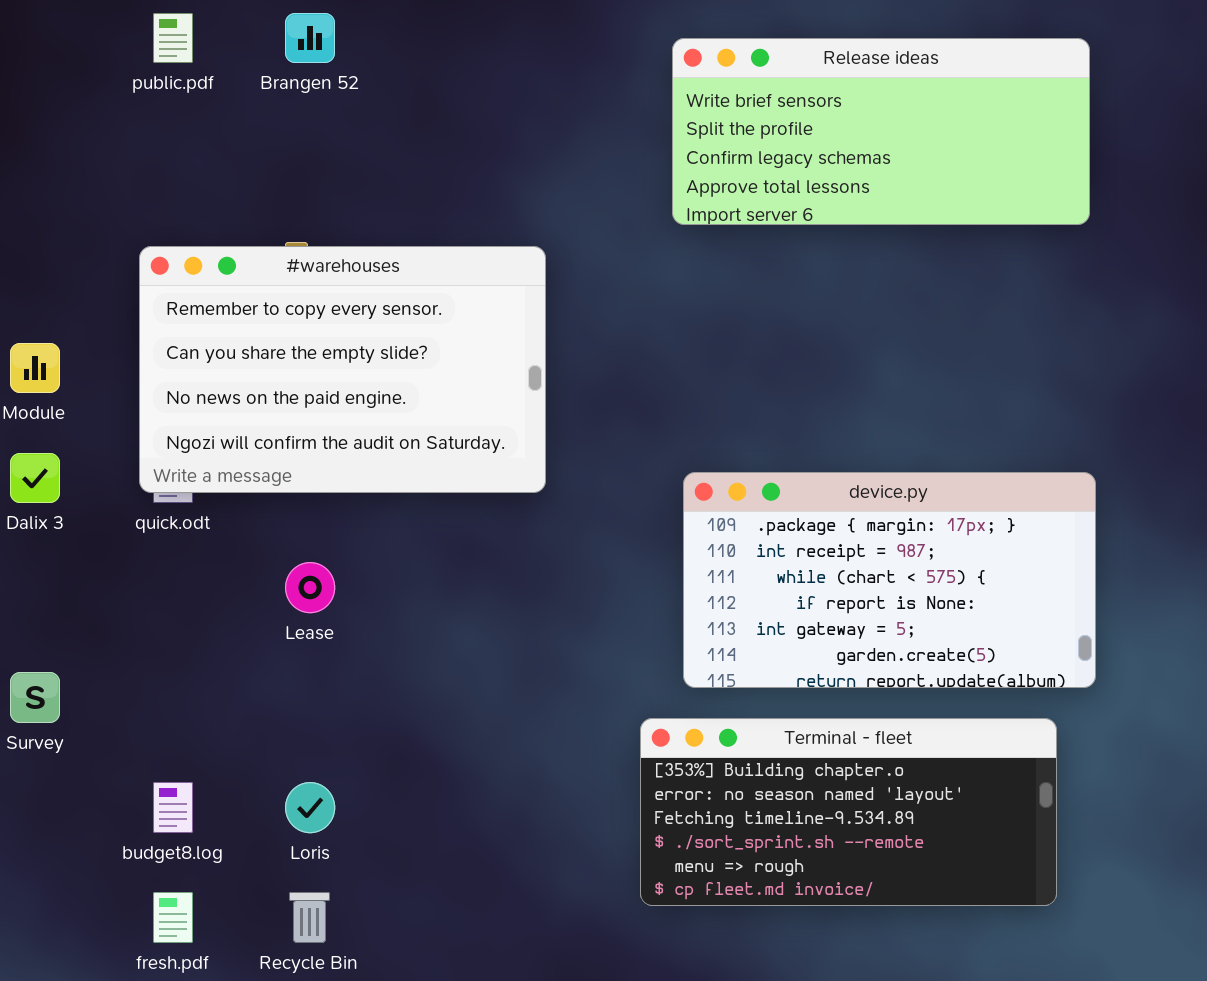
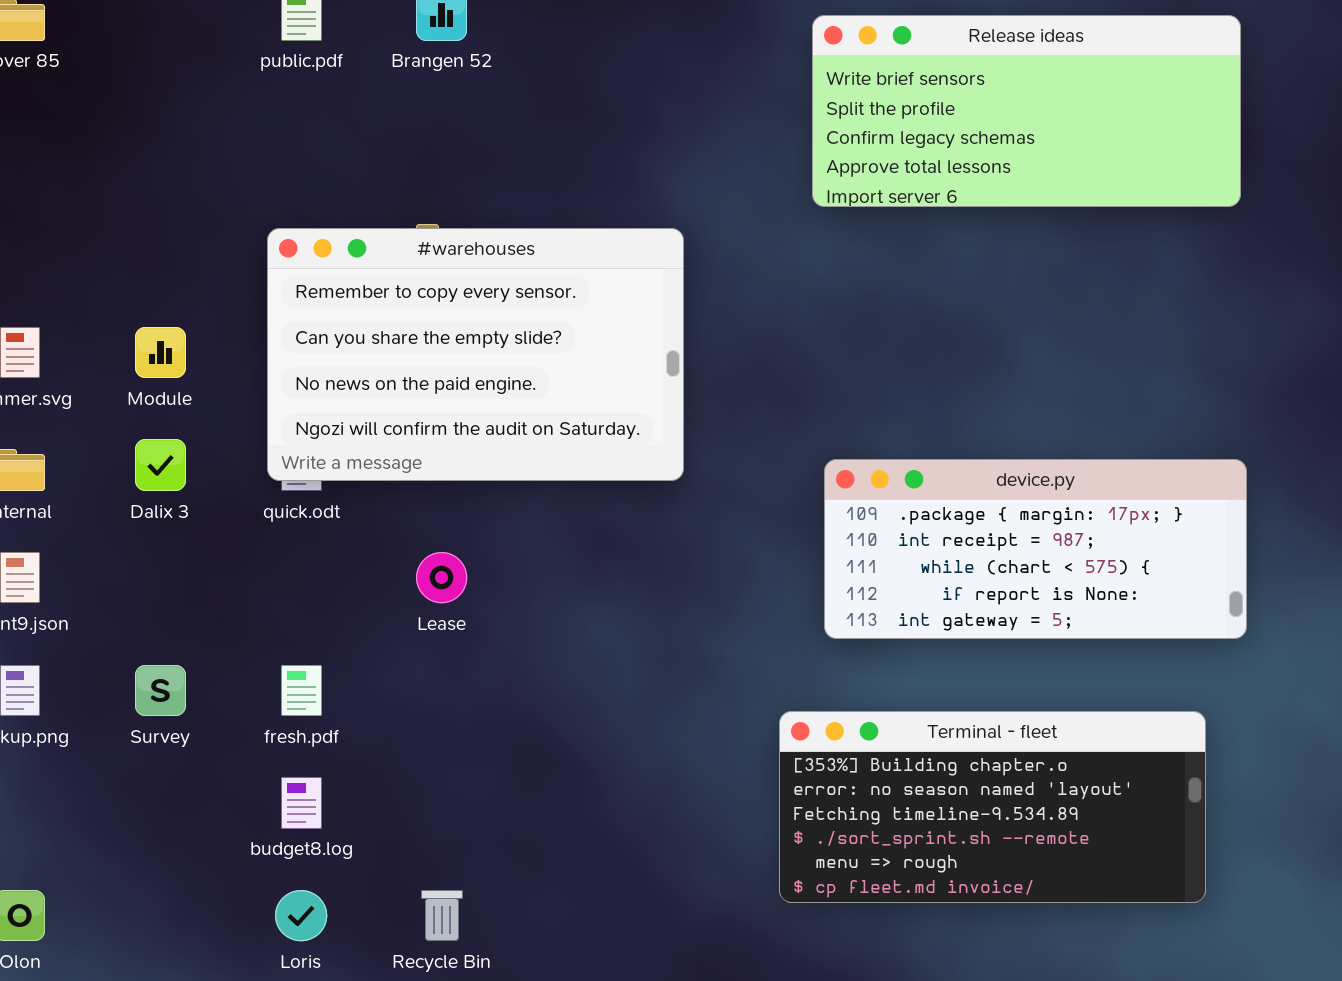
device.py: [683,472,1096,688] -> [824,459,1247,639], resized
Loris: [285,782,335,833] -> [275,890,327,941], moved
fresh.pdf: [153,892,193,943] -> [281,665,322,716], moved

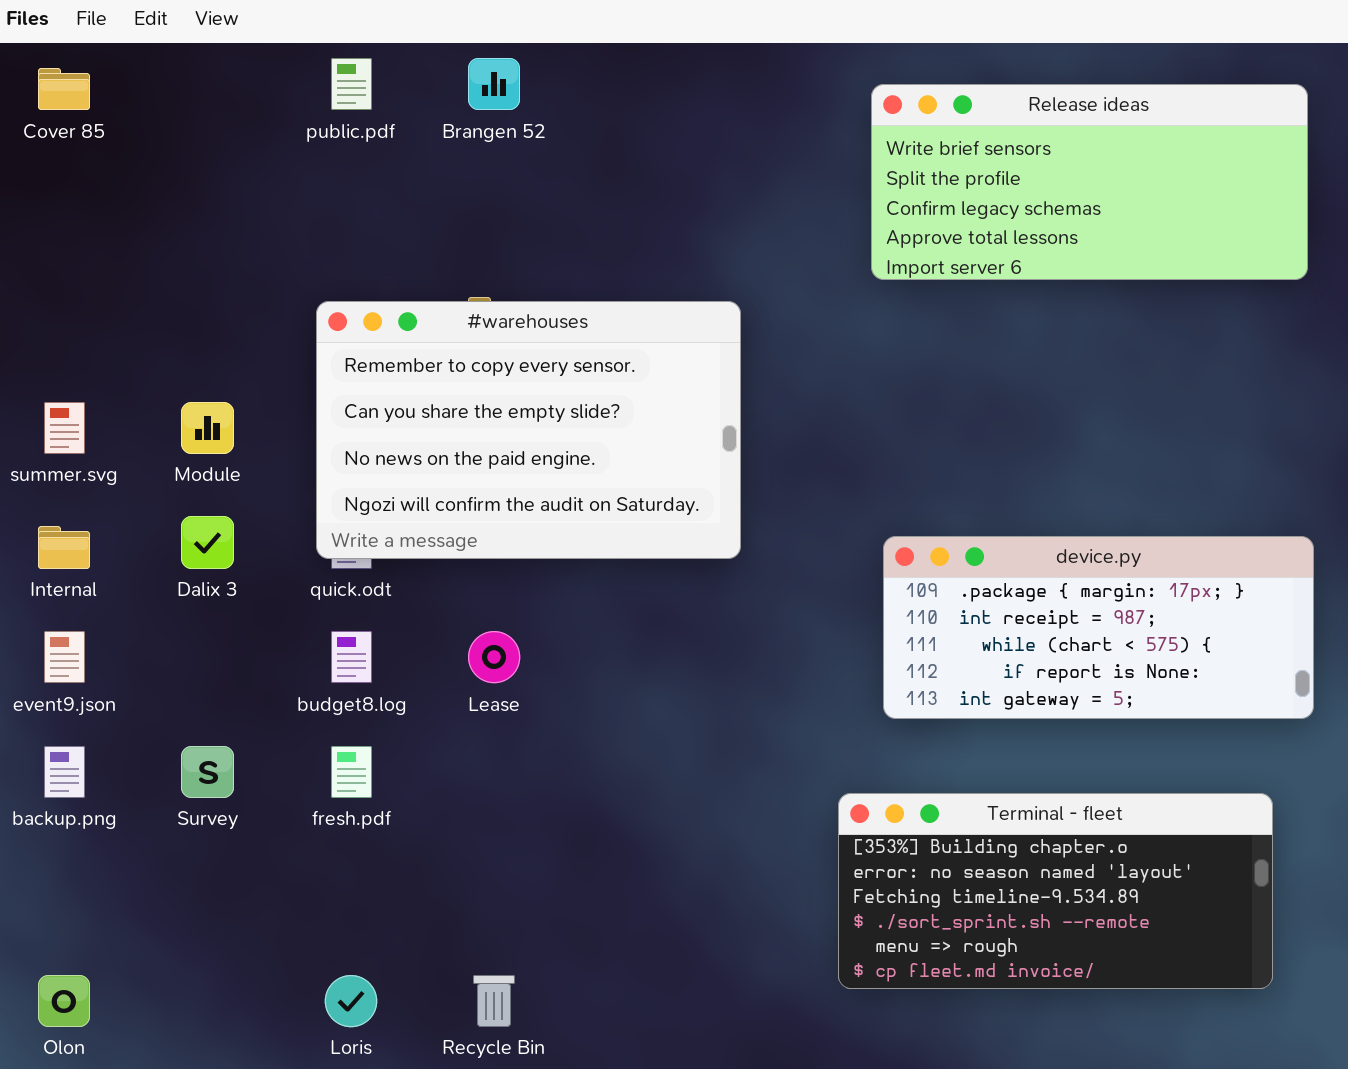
budget8.log: [281,777,322,829] -> [331,631,372,683], moved

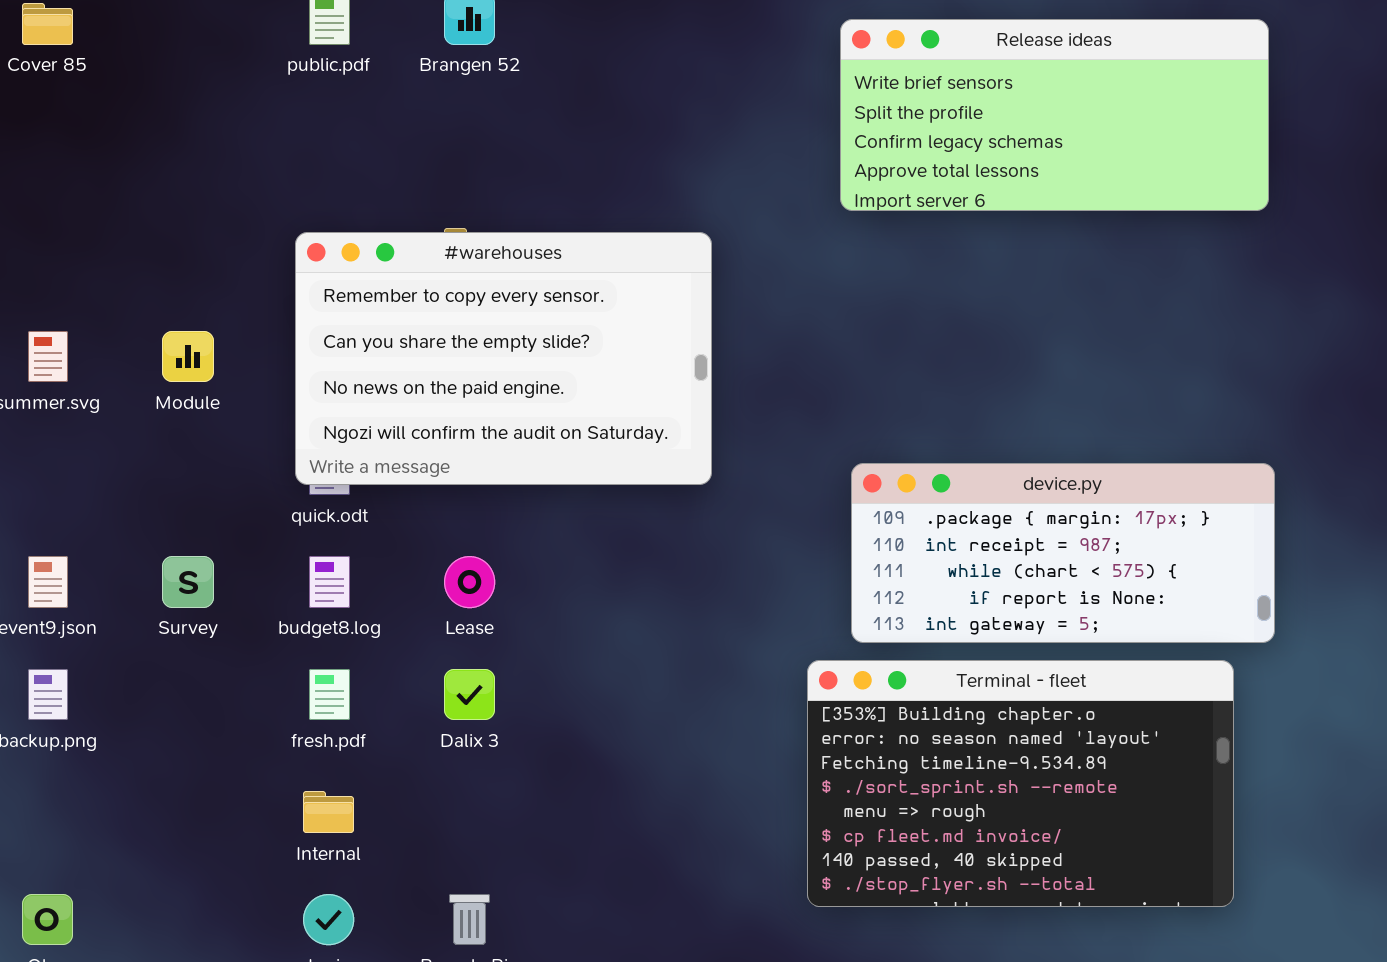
Dalix 3: [181,516,234,569] -> [444,669,495,720], moved
Internal: [38,526,90,569] -> [303,791,354,833], moved
Survey: [181,746,234,798] -> [162,556,214,608], moved
Terminal - fleet: [838,793,1273,989] -> [807,660,1234,907], resized

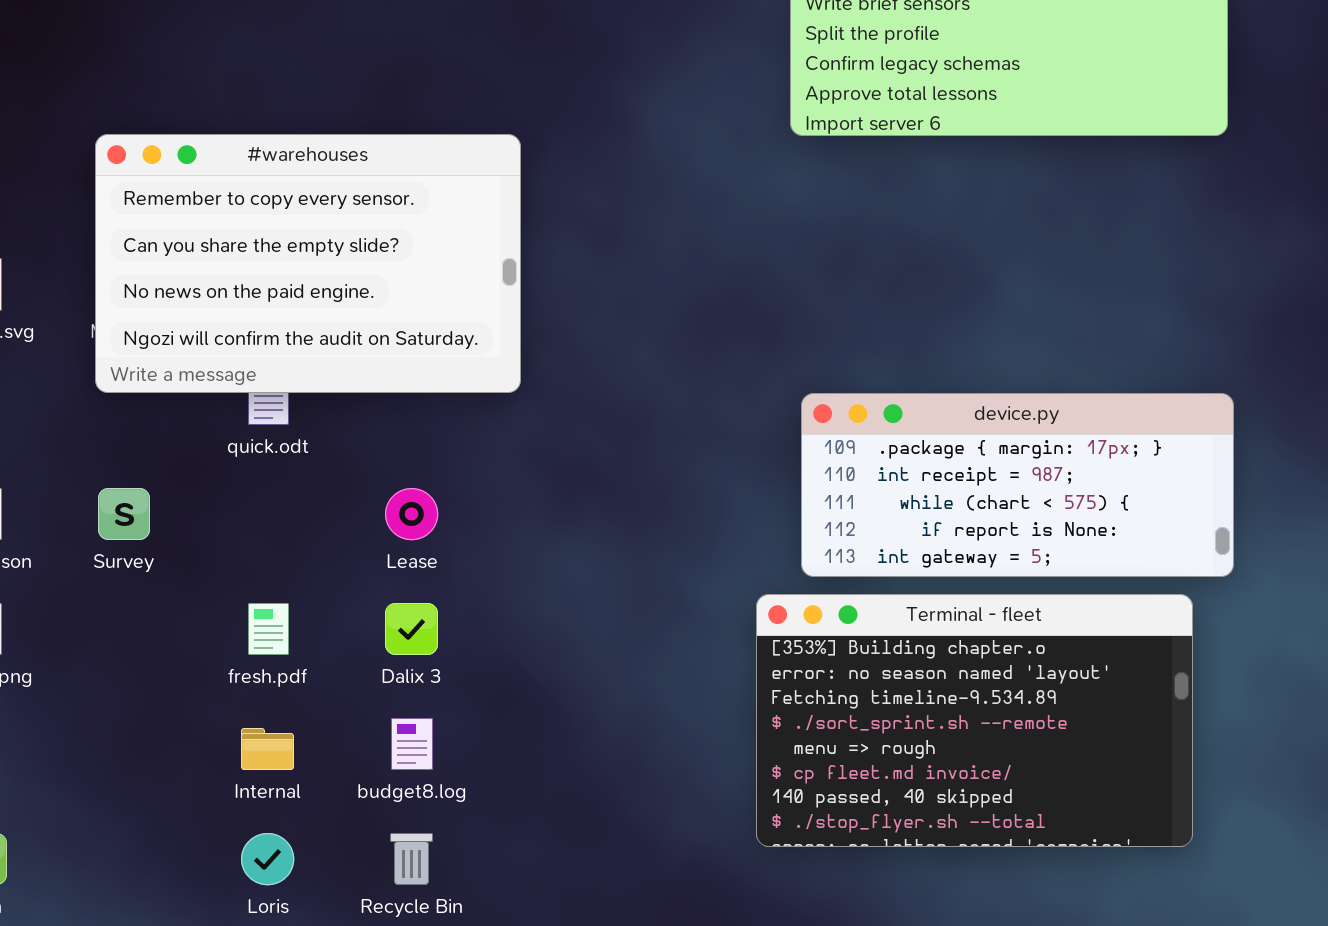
#warehouses: [295,232,712,485] -> [95,134,521,393], moved
budget8.log: [309,556,350,608] -> [391,718,433,770], moved

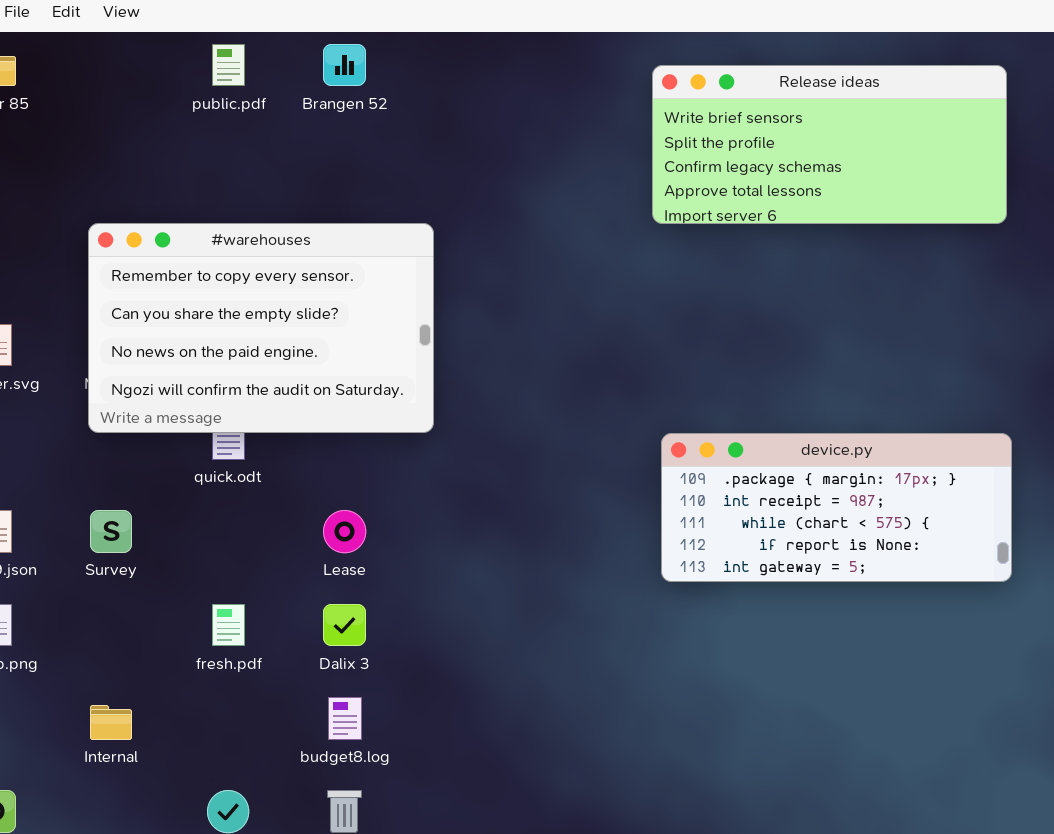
Terminal - fleet: [756,594,1193,847] -> none, closed
Internal: [241,728,294,770] -> [90,705,132,740], moved

